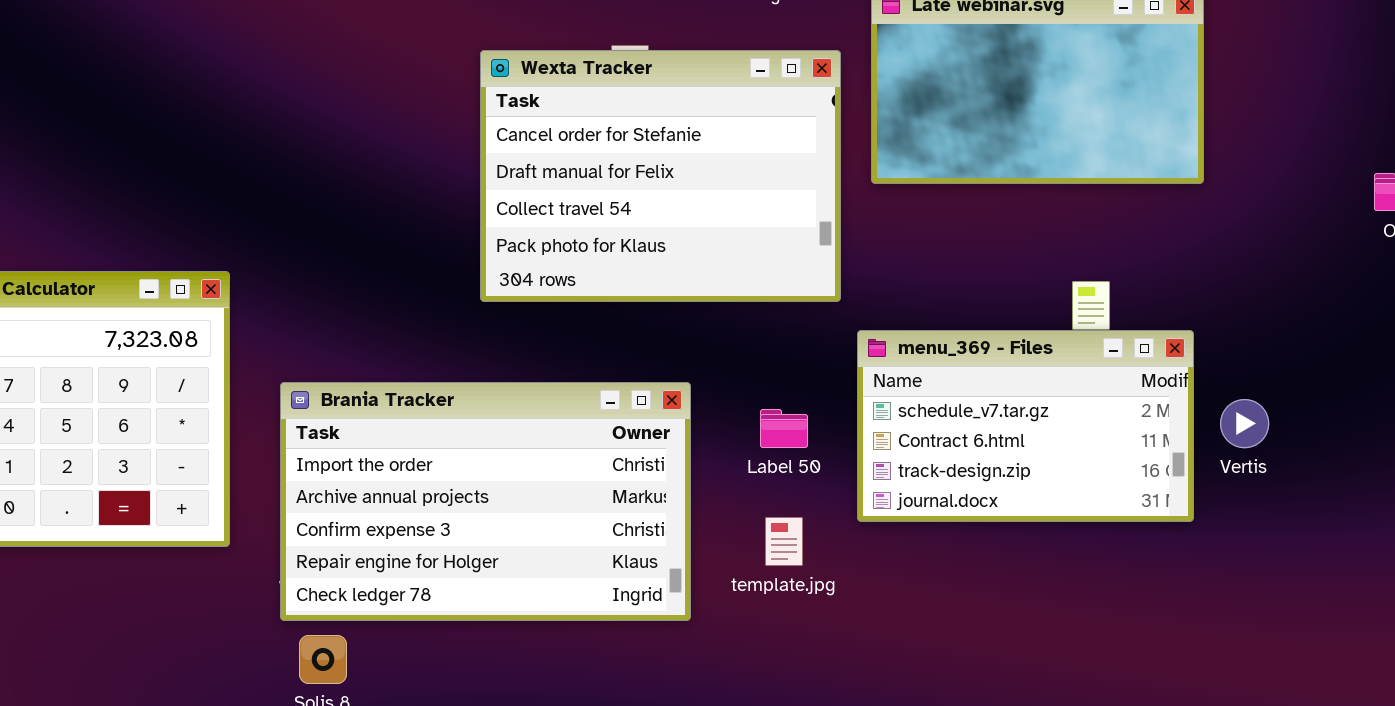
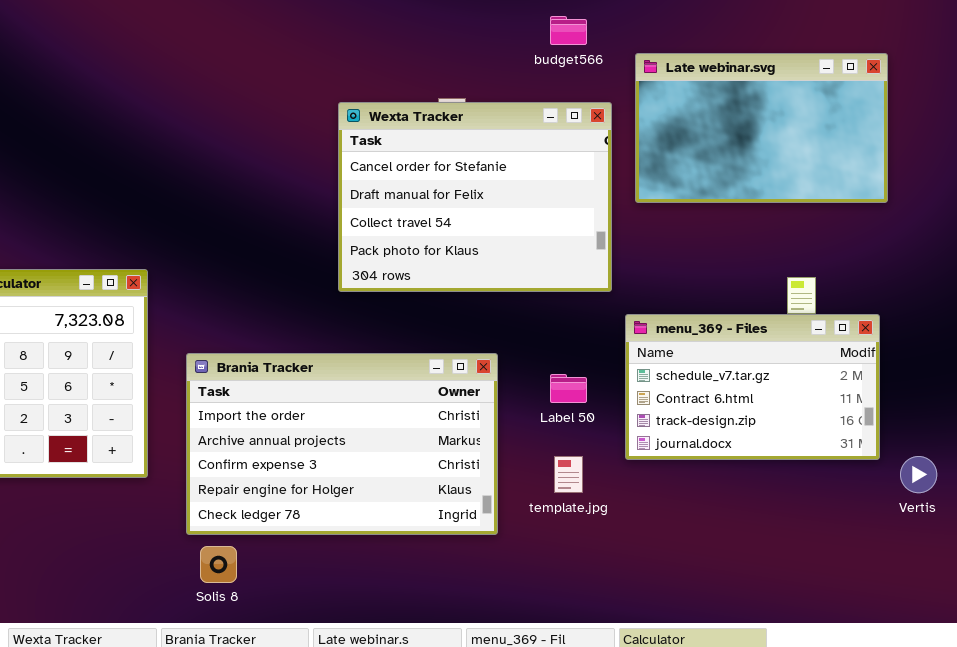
Vertis: [1220,399,1269,448] -> [900,456,937,493], moved

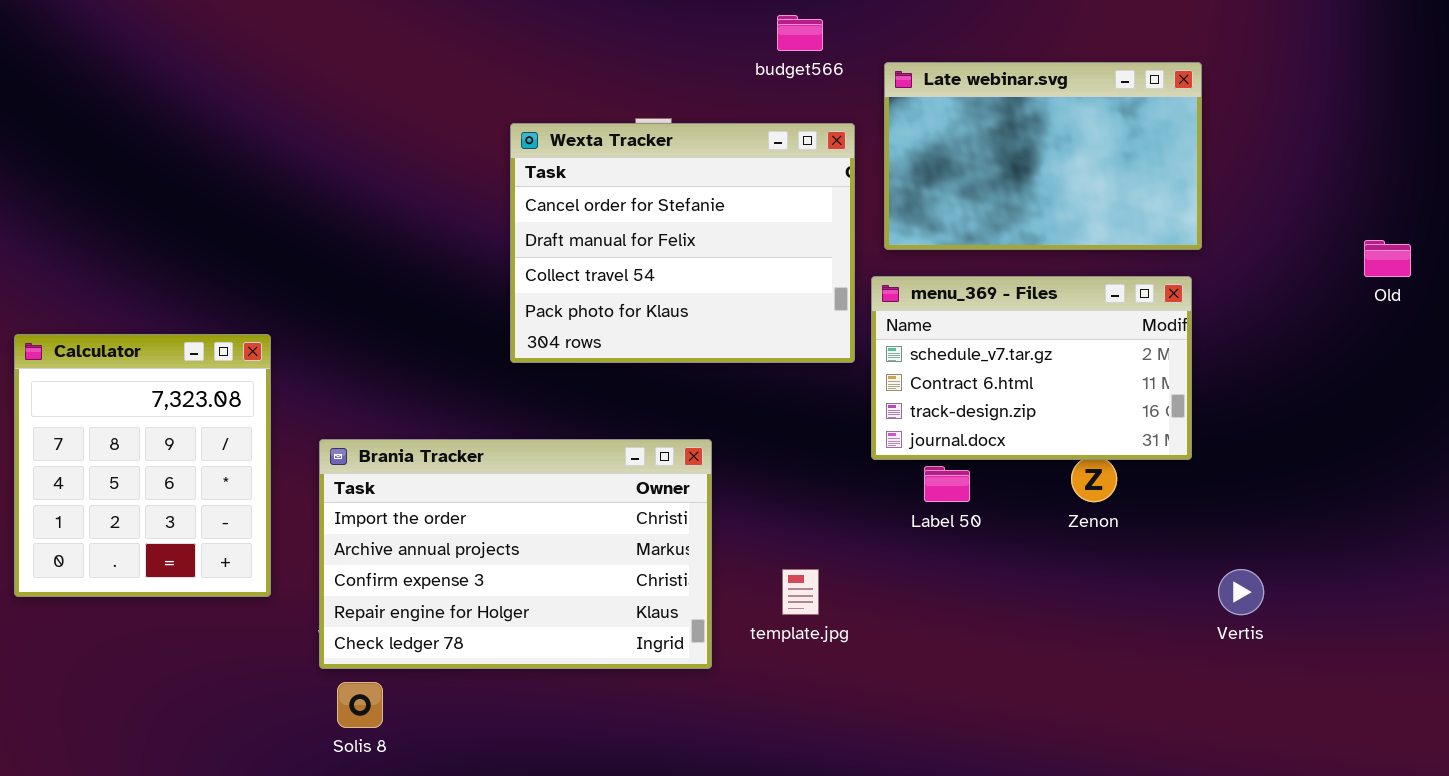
menu_369 - Files: [625,314,880,460] -> [871,276,1192,460], moved
Label 50: [550,374,587,403] -> [924,466,970,502], moved

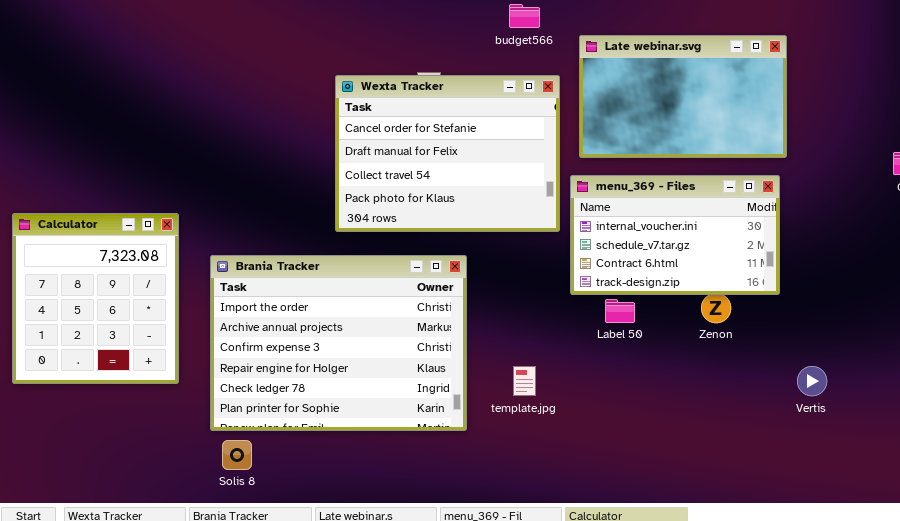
menu_369 - Files: [871,276,1192,460] -> [570,175,780,295], scrolled up 1 row
Brania Tracker: [319,439,712,669] -> [210,255,467,431], resized

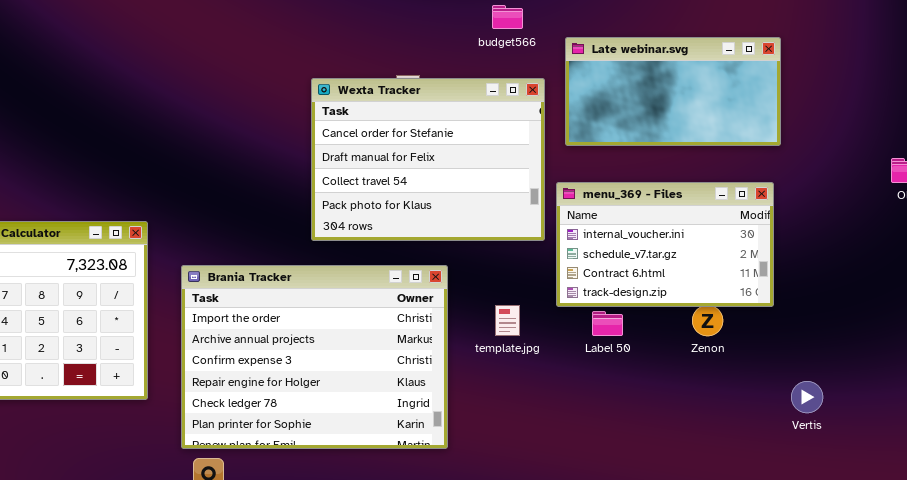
Late webinar.svg: [579,35,787,158] -> [565,37,781,146], resized
template.jpg: [513,366,536,396] -> [495,305,520,336], moved

